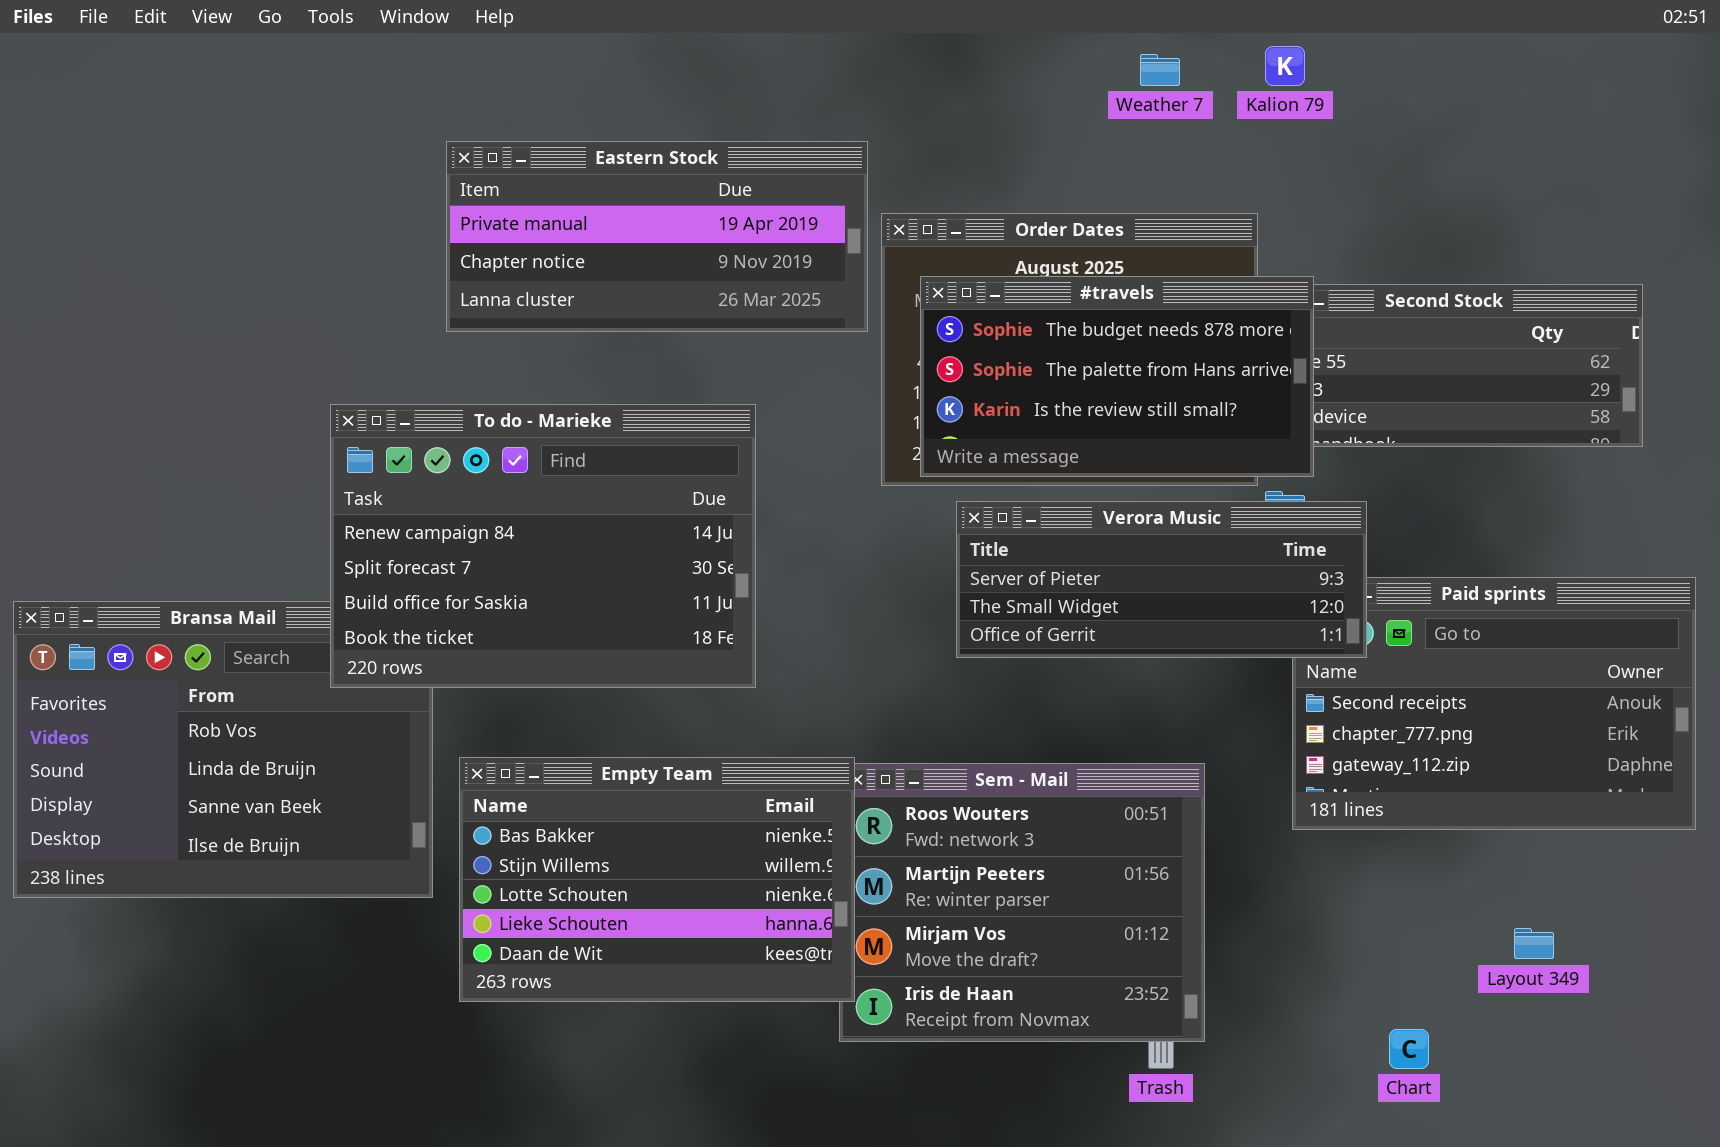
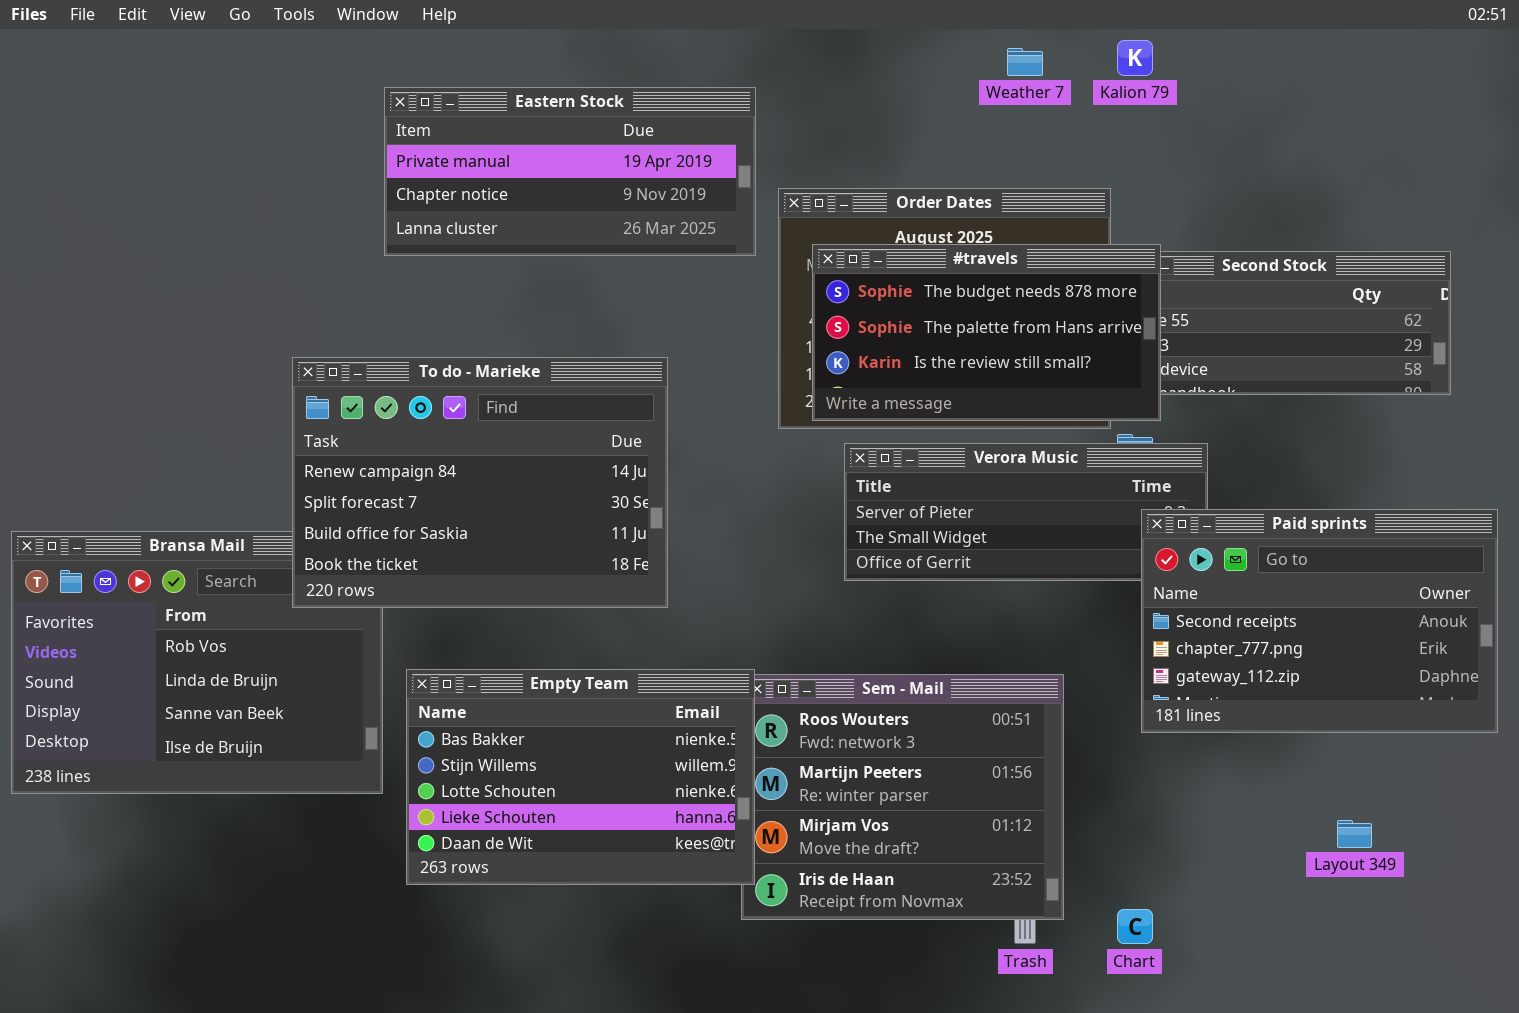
Eastern Stock: [446,141,868,332] -> [384,87,756,256], moved
Paid sprints: [1292,577,1696,830] -> [1141,509,1498,733], raised
Chart: [1389,1029,1429,1069] -> [1117,909,1153,944], moved

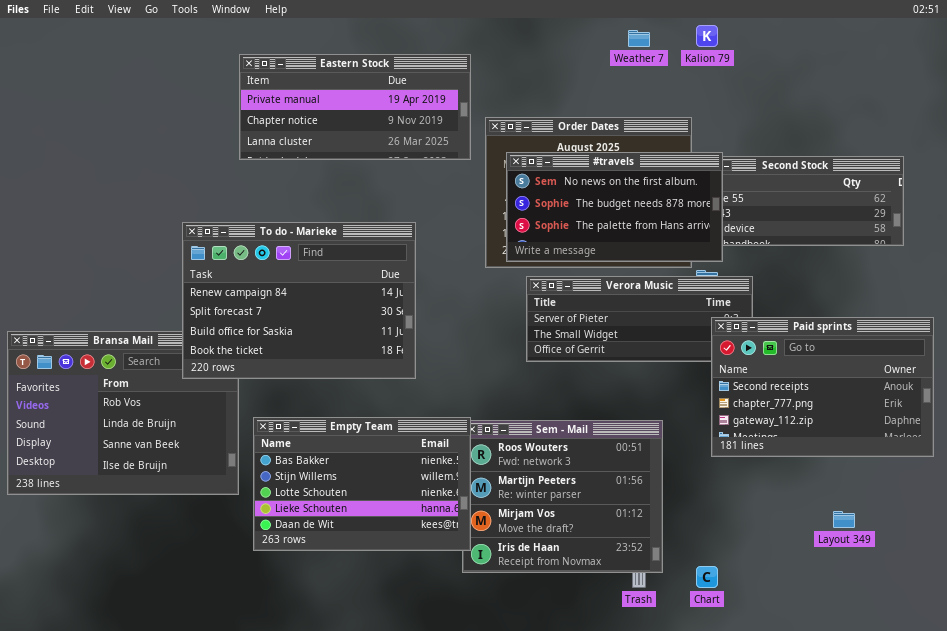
#travels: [812,244,1161,421] -> [506,152,723,262], scrolled up 1 row

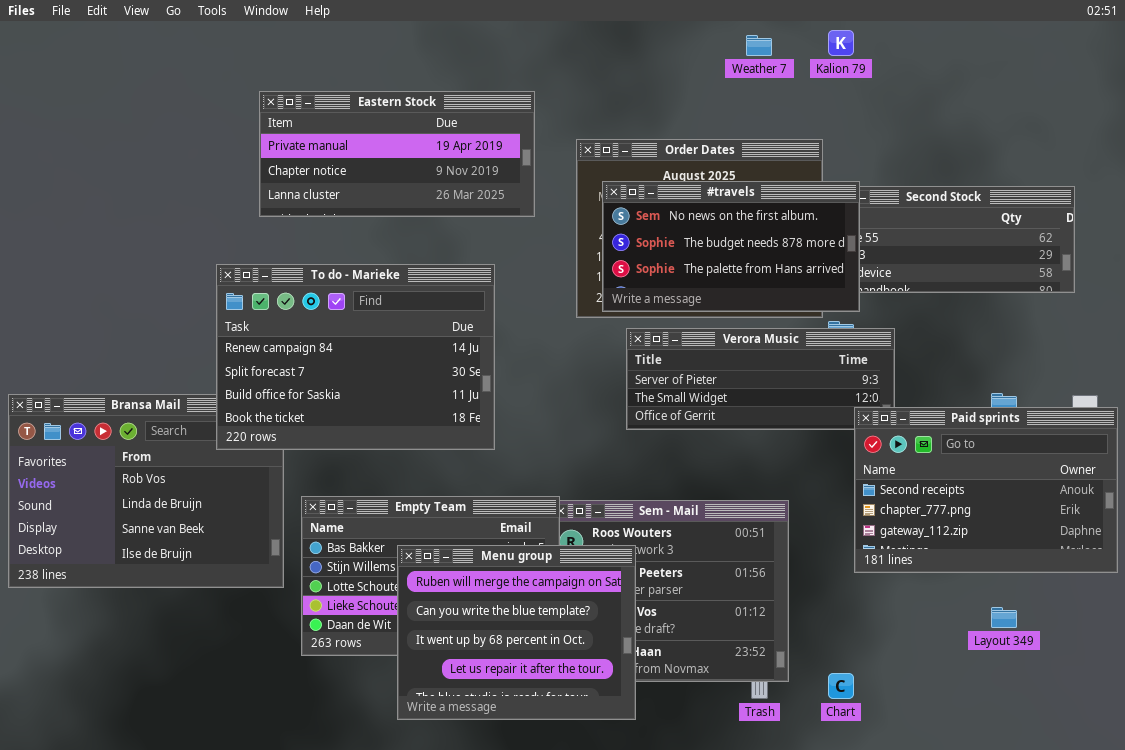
Eastern Stock: [239,54,471,160] -> [259,91,535,217], moved
Paid sprints: [711,317,934,457] -> [854,407,1118,573], moved
Menu group: none -> [397,545,636,720], opened

